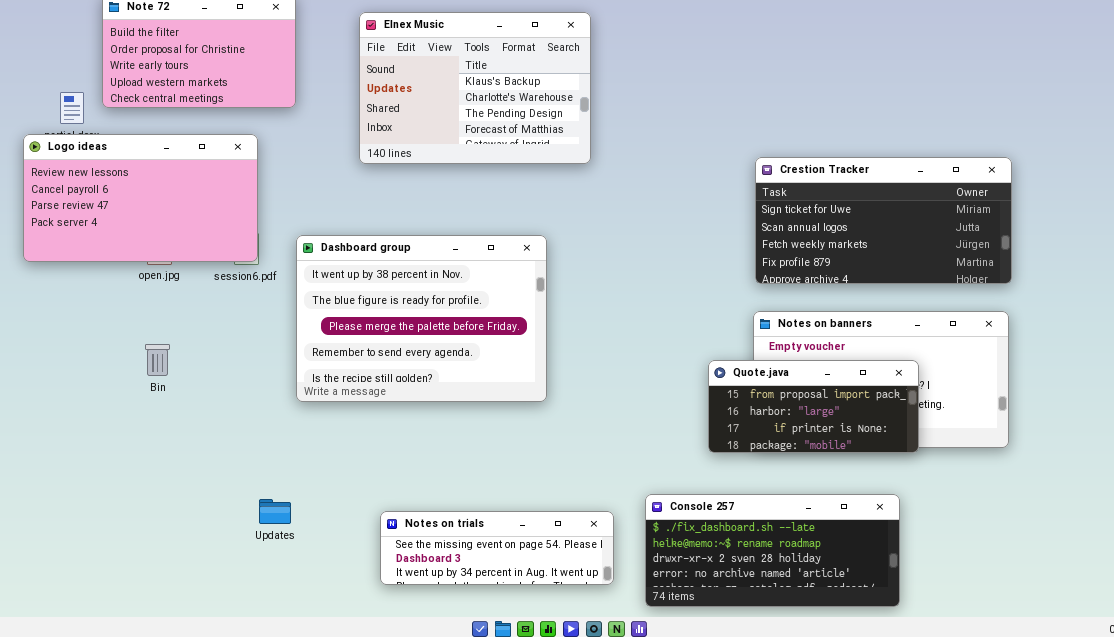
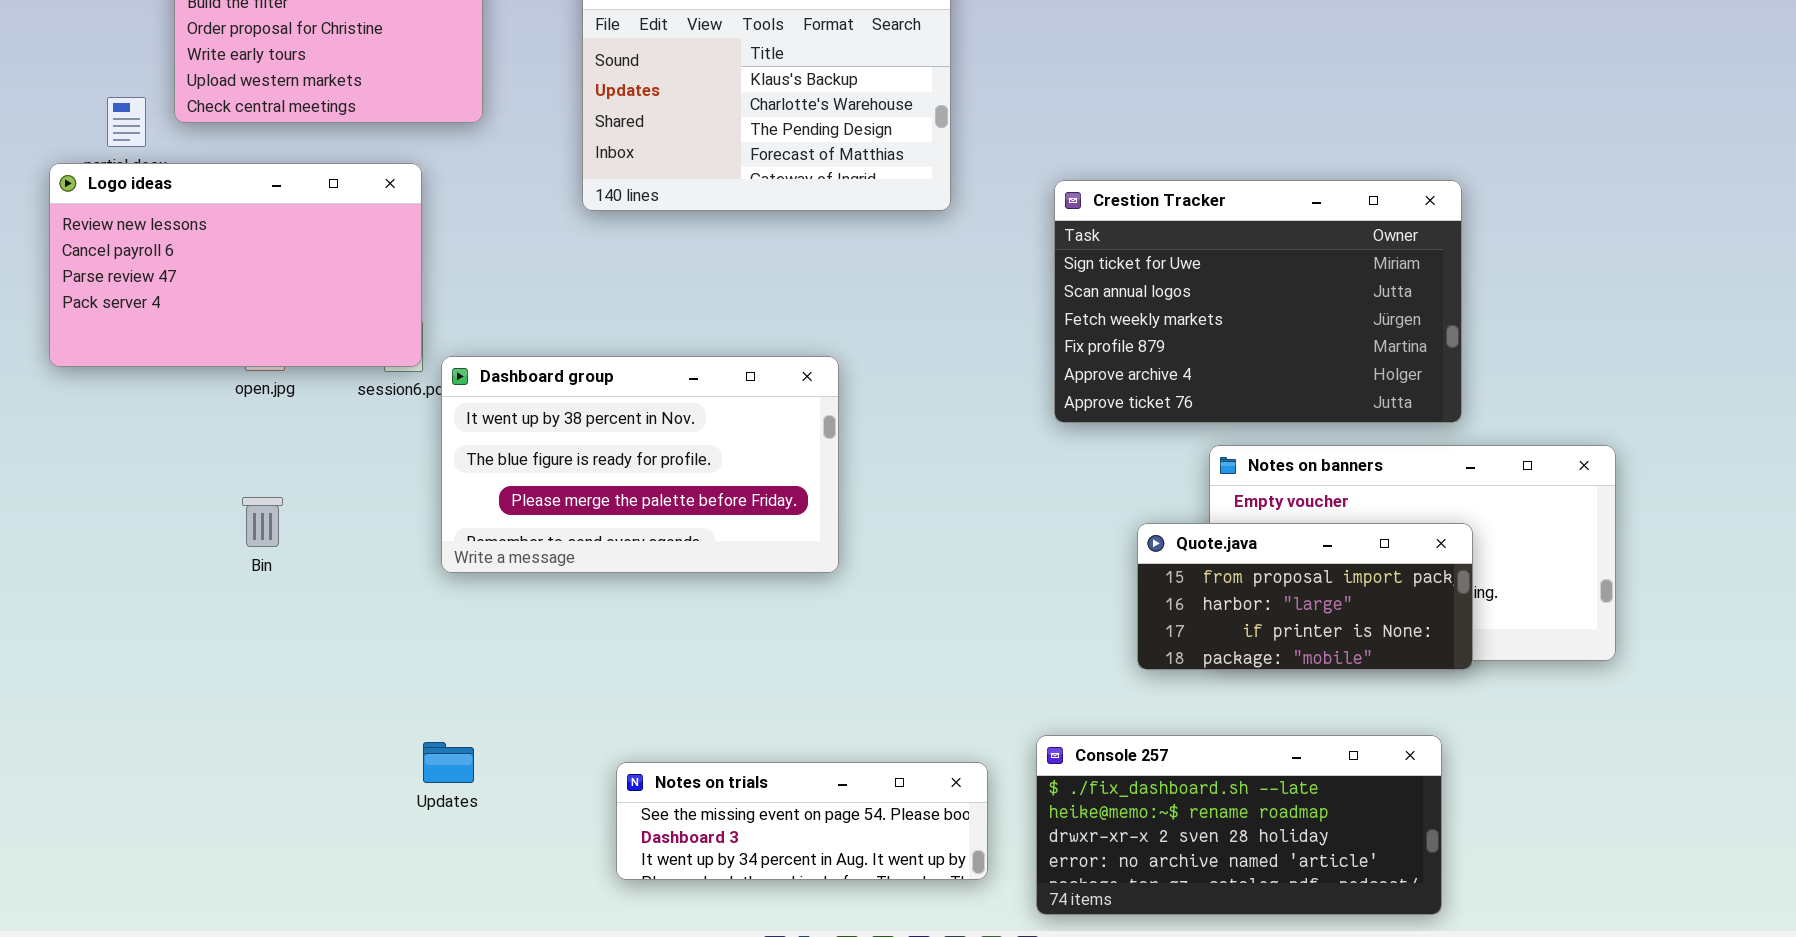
Crestion Tracker: [755,157,1012,284] -> [1054,180,1462,423], moved, resized
Dashboard group: [296,235,547,402] -> [441,356,839,573], moved, resized

